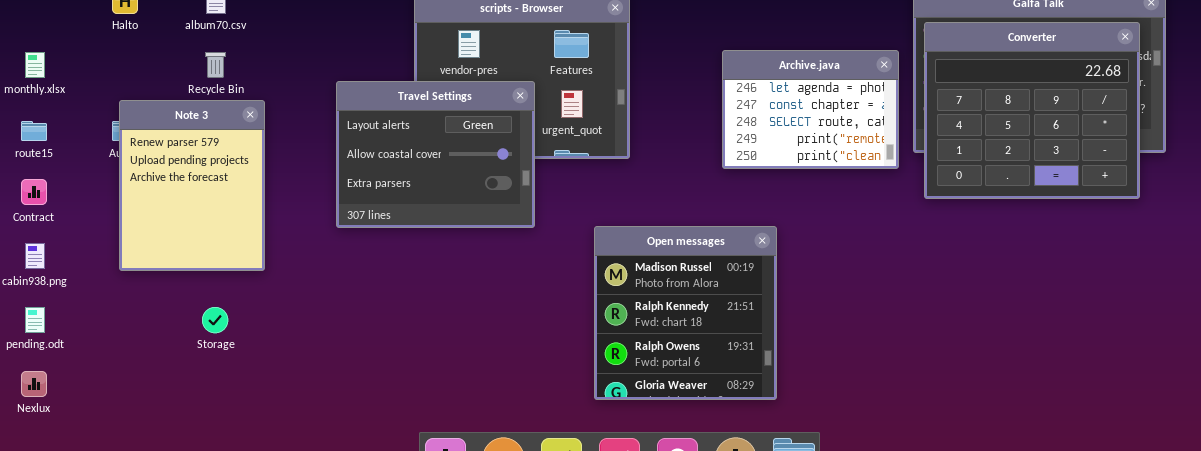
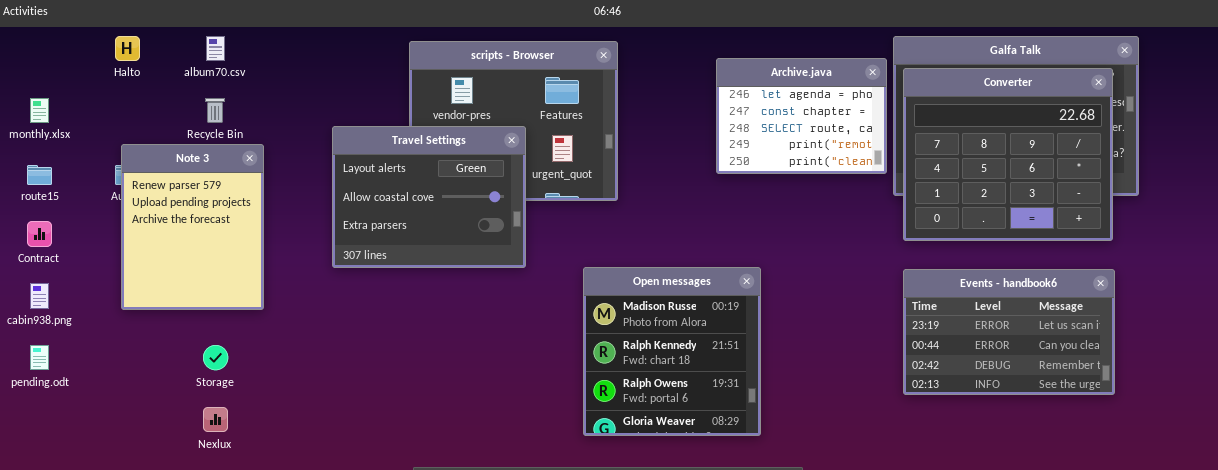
Archive.java: [722,50,899,169] -> [716,58,887,174], moved
Events - handbook6: none -> [903,269,1115,395], opened
Nexlux: [21,371,47,397] -> [203,407,228,432], moved

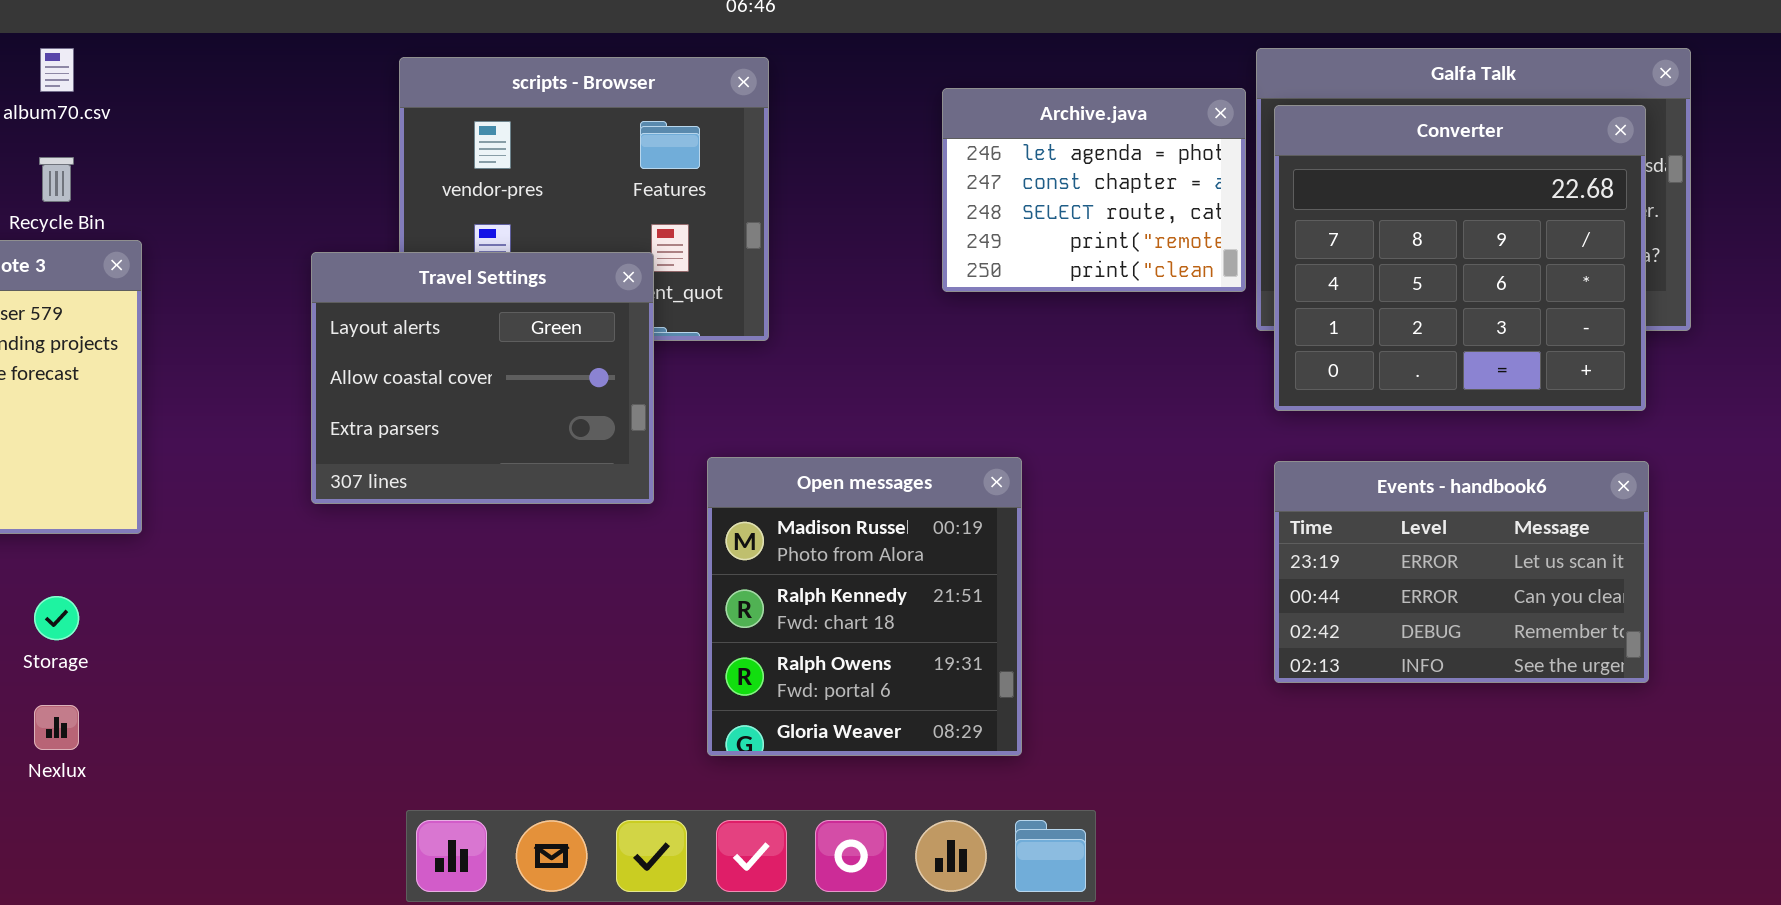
Travel Settings: [332,126,526,268] -> [311,252,654,504], moved

